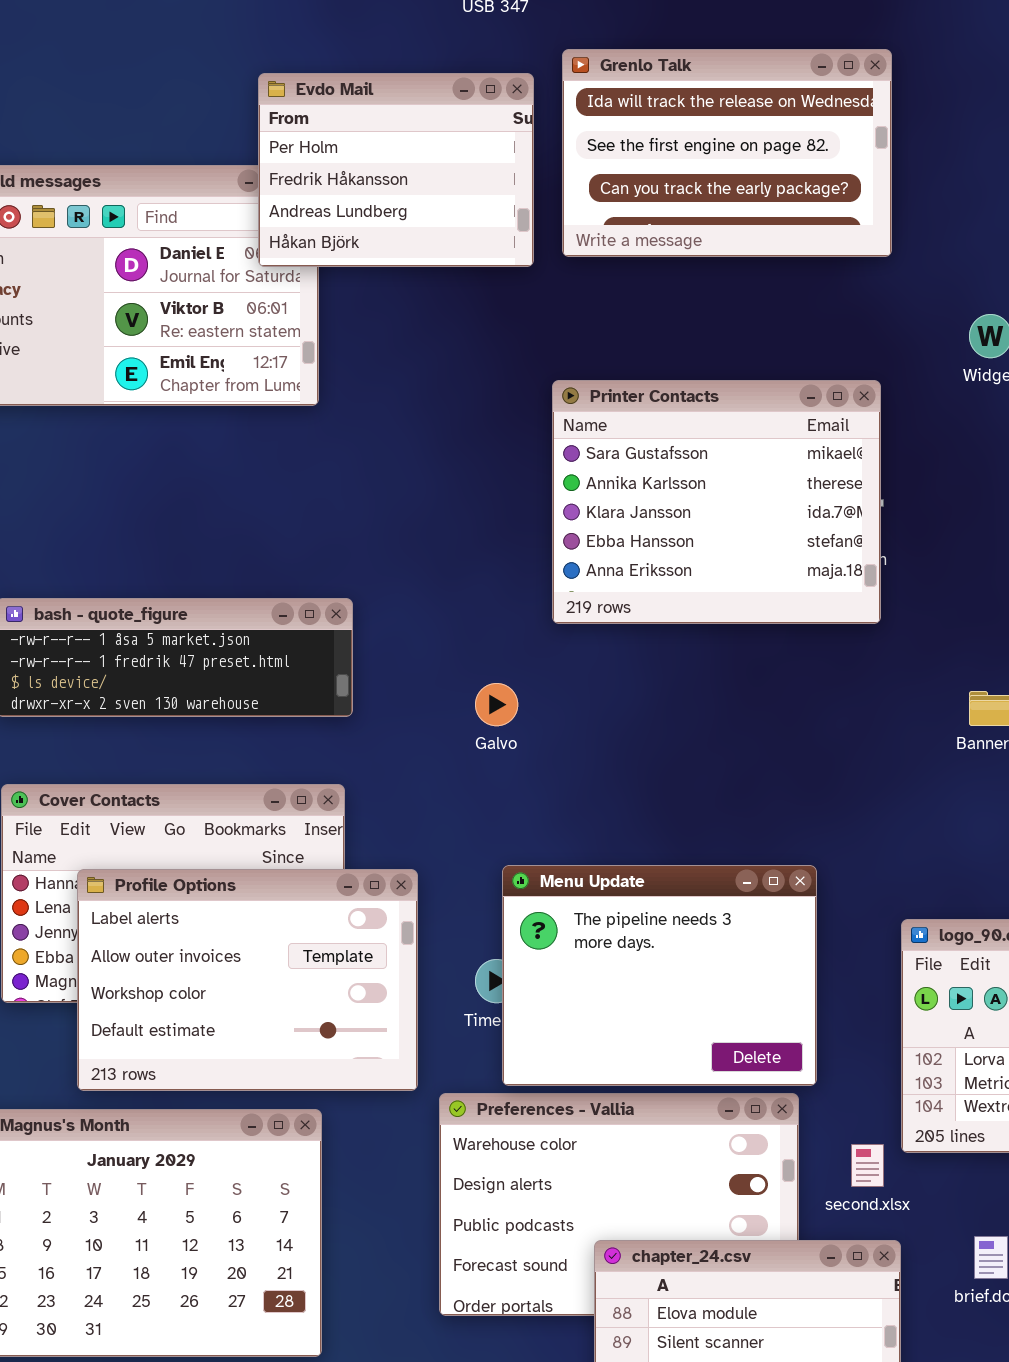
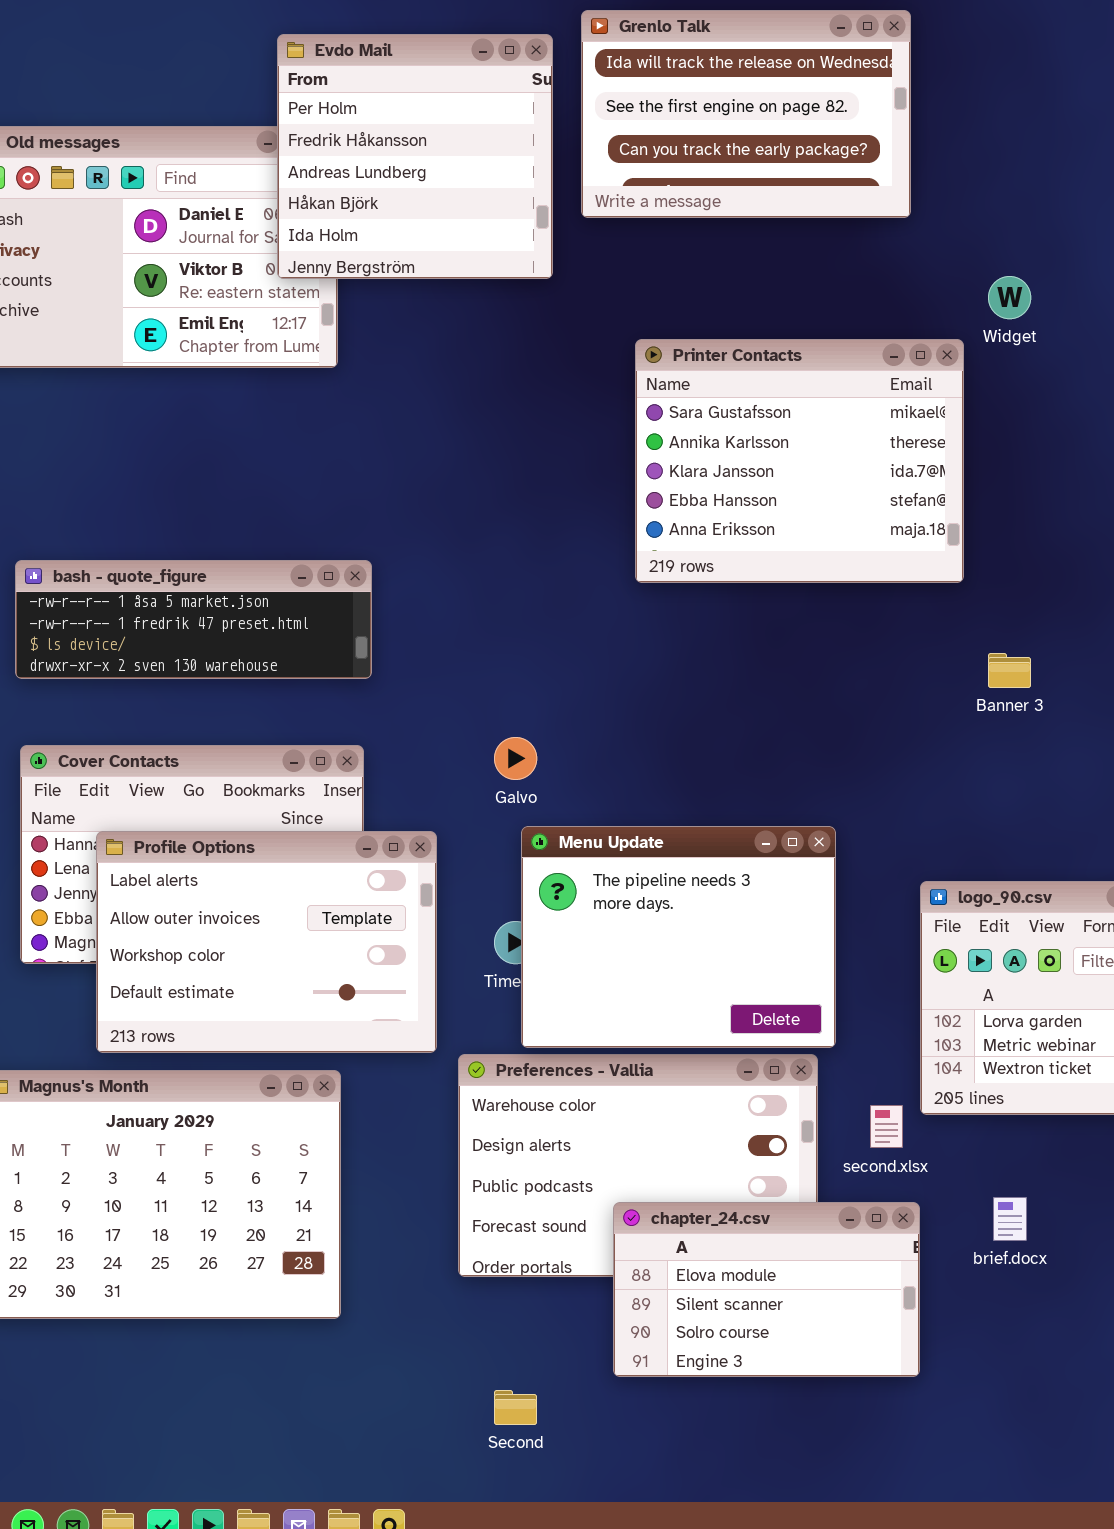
Evdo Mail: [258,73,534,267] -> [277,34,553,279], resized
Printer Contacts: [552,380,881,624] -> [635,339,964,583], moved
Galvo: [475,683,518,726] -> [494,737,537,780], moved

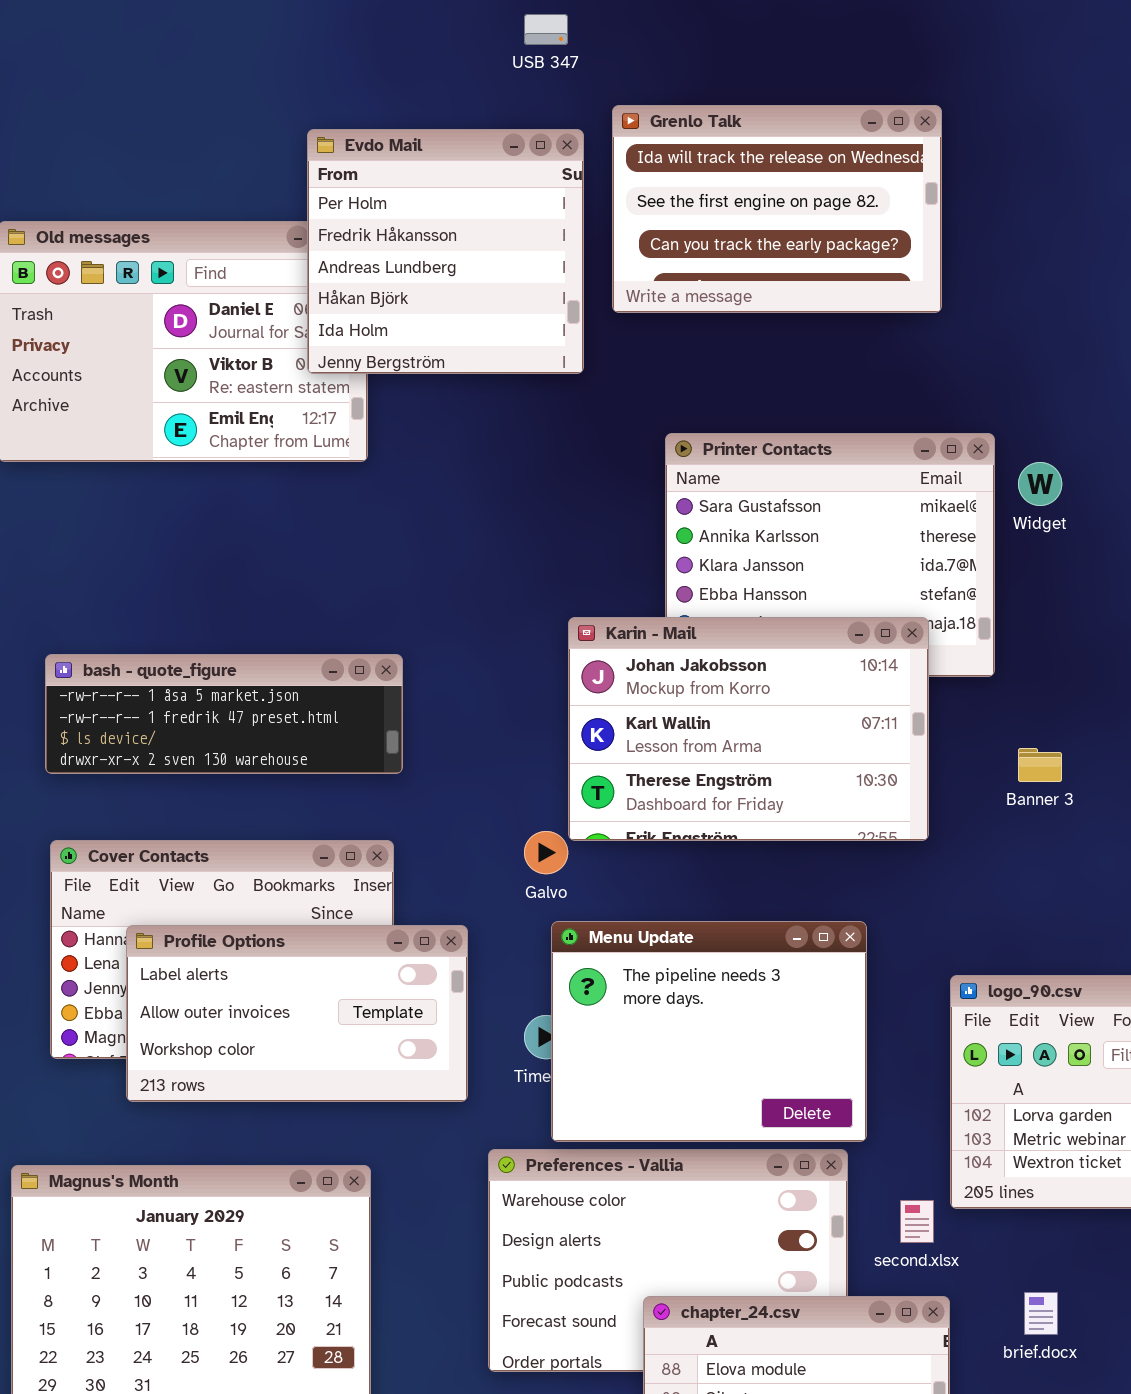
Widget: [988,276,1031,319] -> [1018,462,1062,506], moved
Karin - Mail: none -> [568,617,929,841], opened
Profile Options: [96,831,437,1053] -> [126,925,468,1102], resized

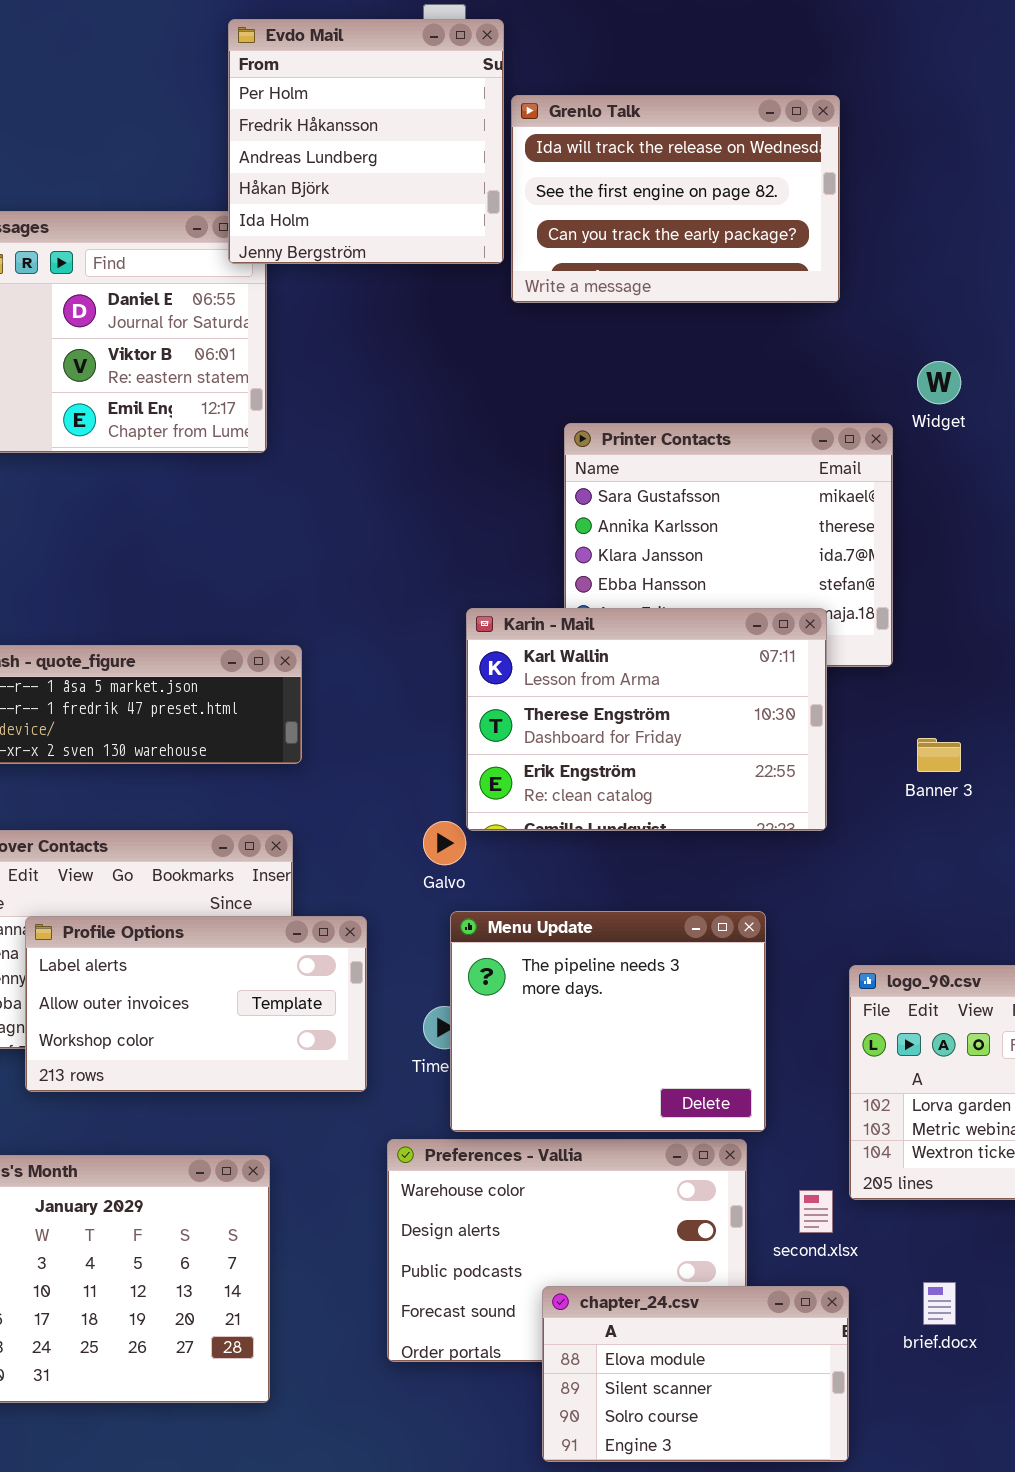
Evdo Mail: [307,129,584,374] -> [228,19,504,264], moved
Widget: [1018,462,1062,506] -> [917,361,961,404], moved
Karin - Mail: [568,617,929,841] -> [466,608,827,831], scrolled down 1 row

